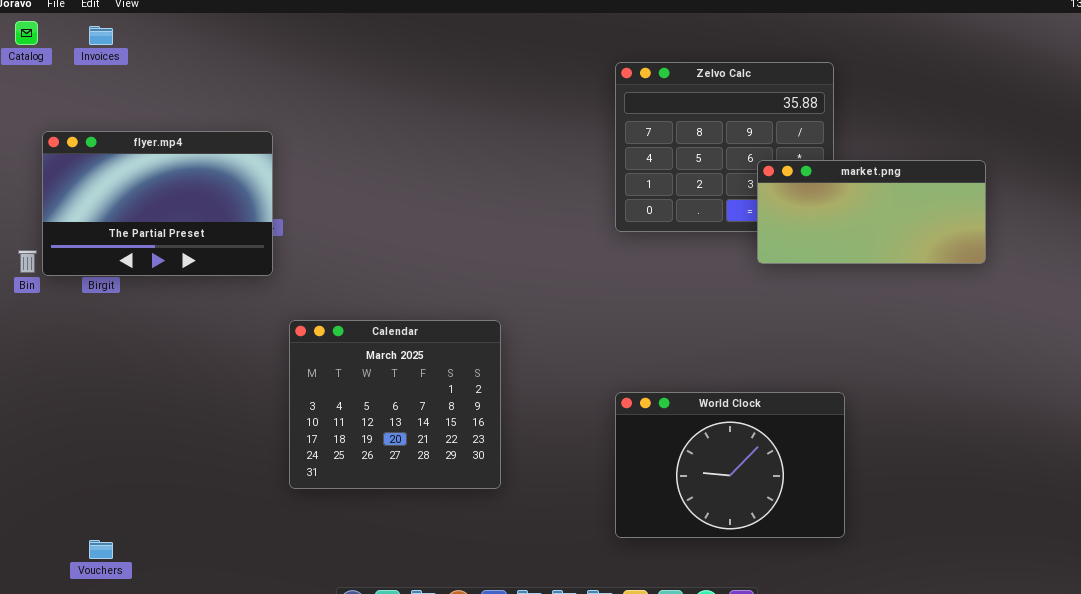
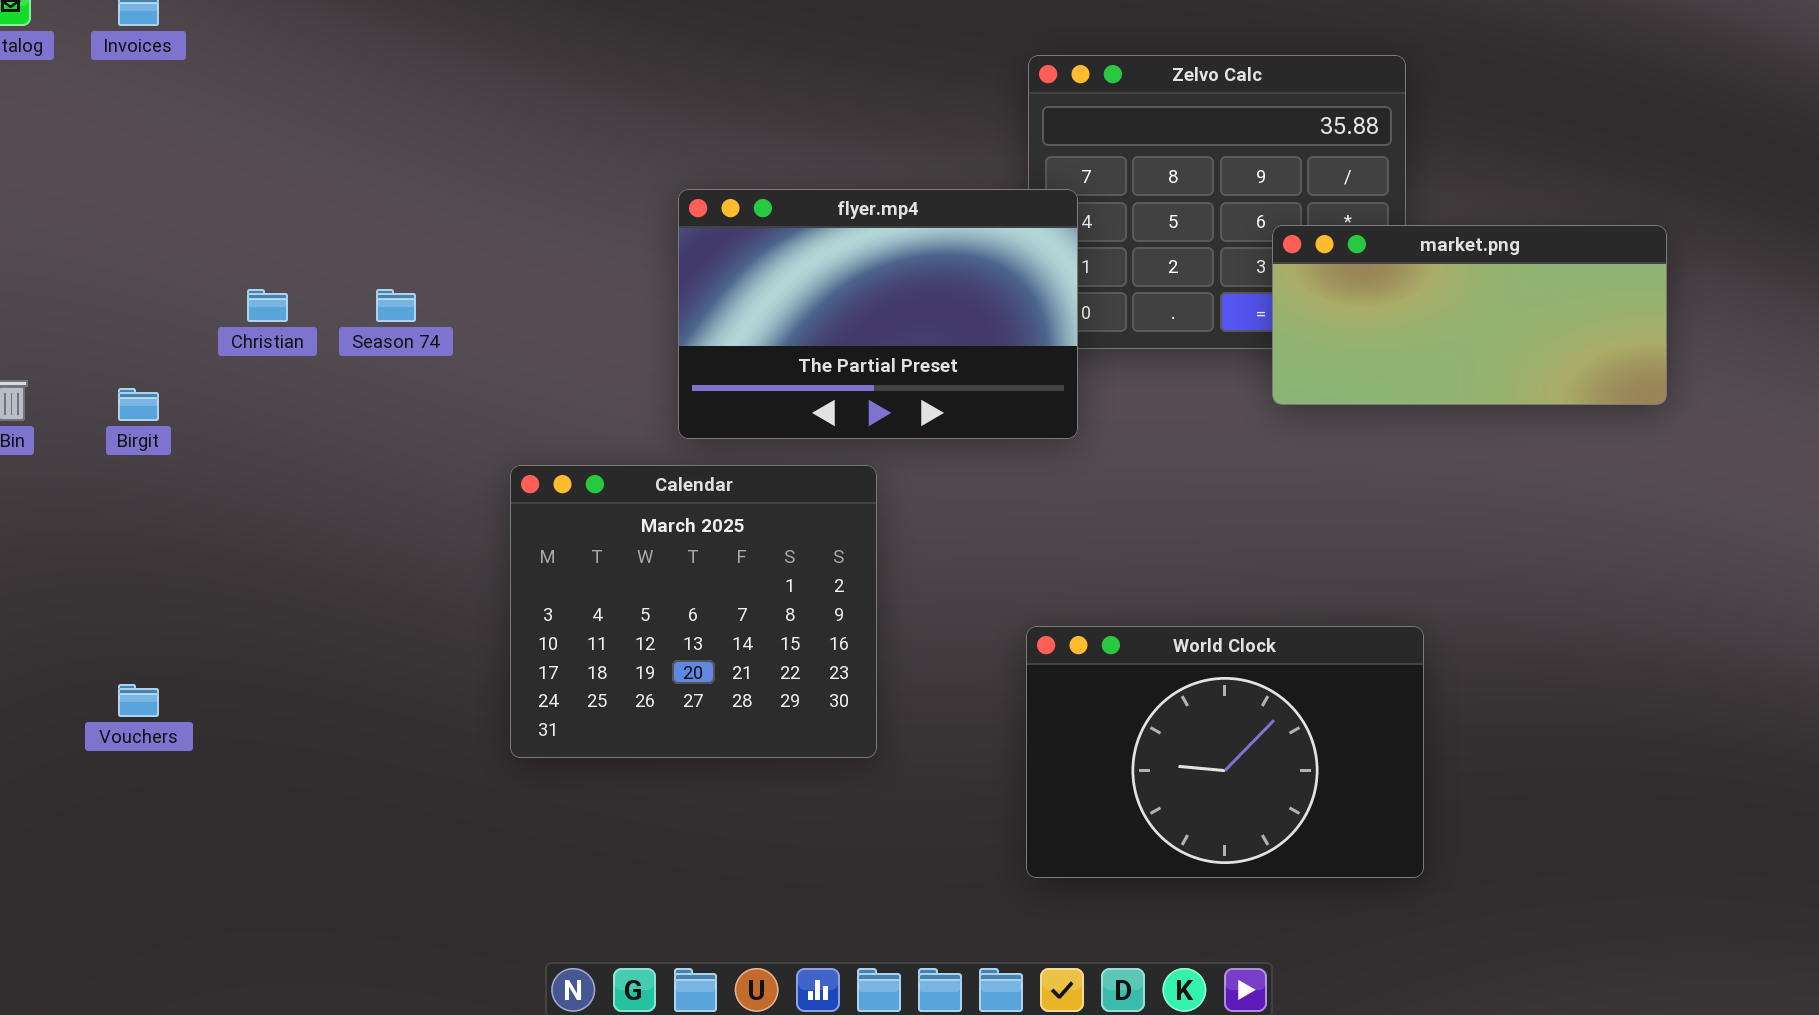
flyer.mp4: [42,131,273,276] -> [678,189,1078,439], moved
Calendar: [289,320,501,489] -> [510,465,877,758], moved
Vouchers: [89,540,113,559] -> [118,684,159,717], moved

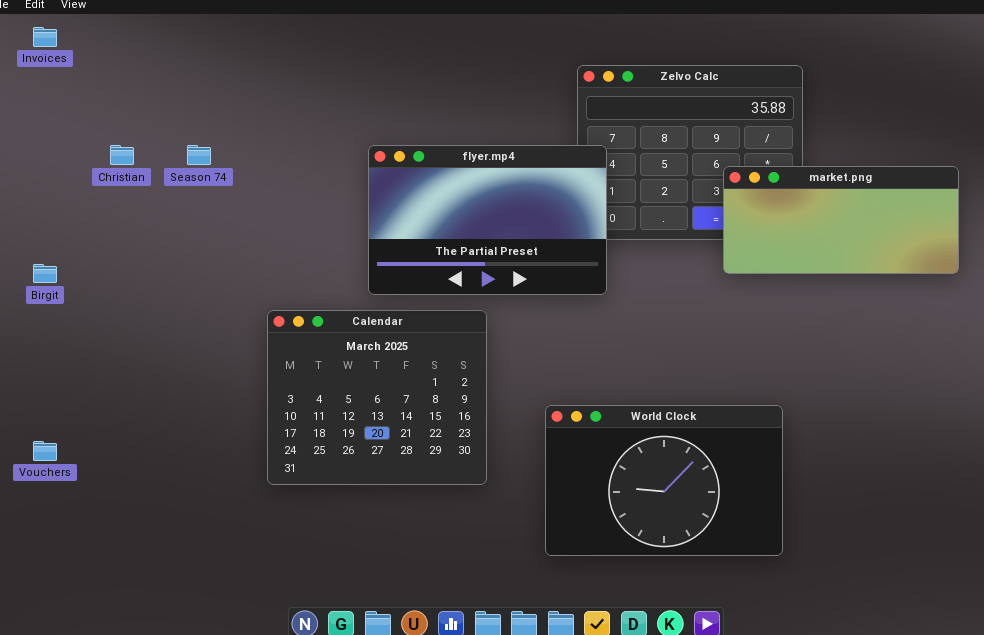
Christian: [247,289,288,322] -> [110,145,134,165], moved
Season 74: [376,289,416,322] -> [187,145,211,165], moved
World Clock: [1026,626,1424,878] -> [545,405,783,556], moved

